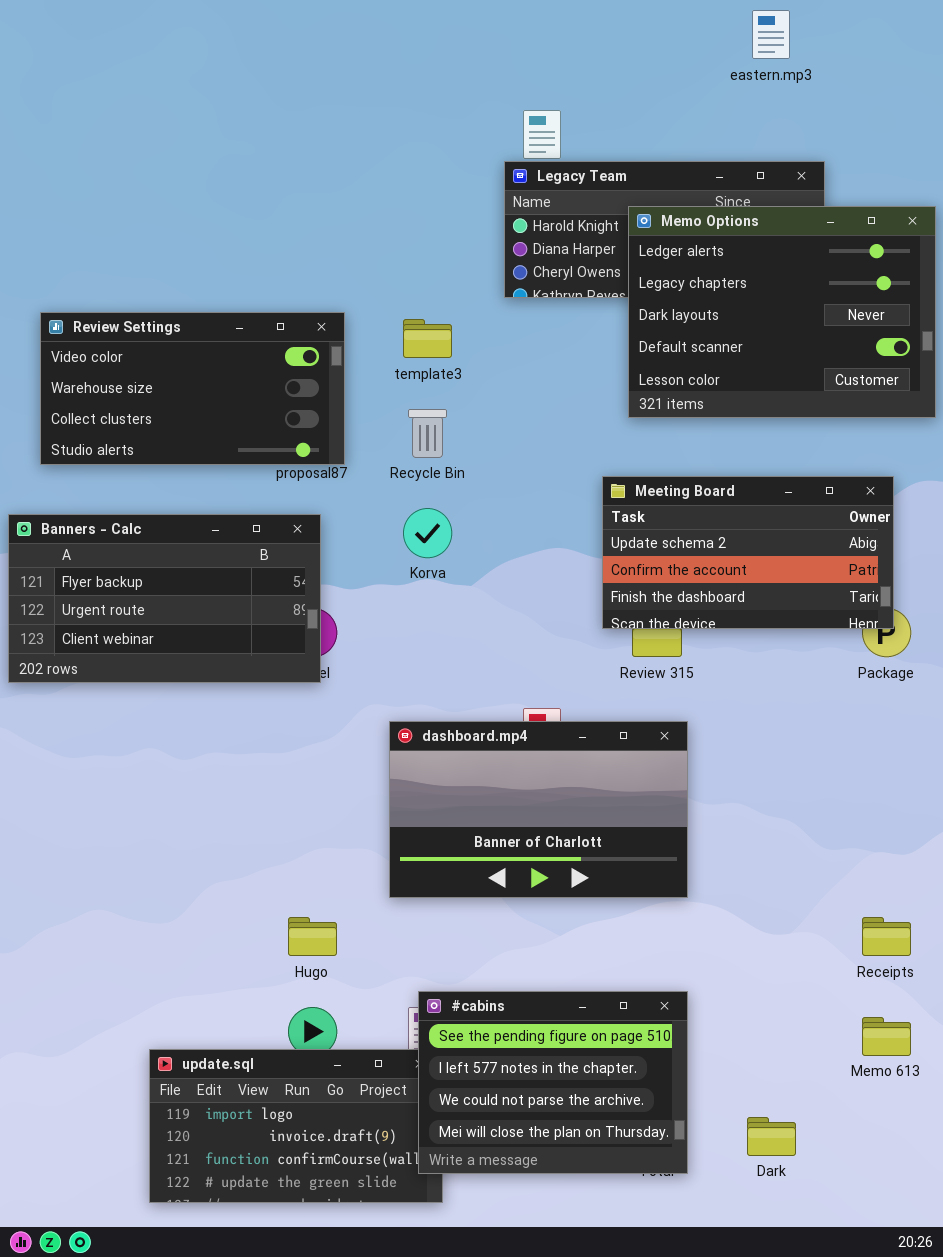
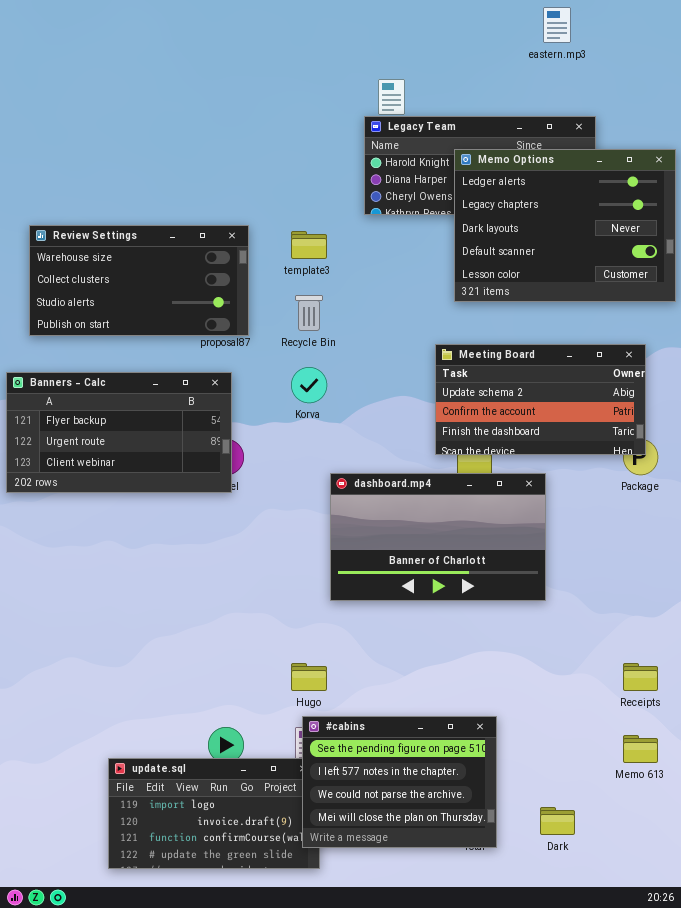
Review Settings: [40,312,345,465] -> [29,225,249,336], scrolled down 1 row
dashboard.mp4: [389,721,688,898] -> [330,473,546,601], moved
Hugo: [288,917,337,956] -> [291,663,327,691], moved

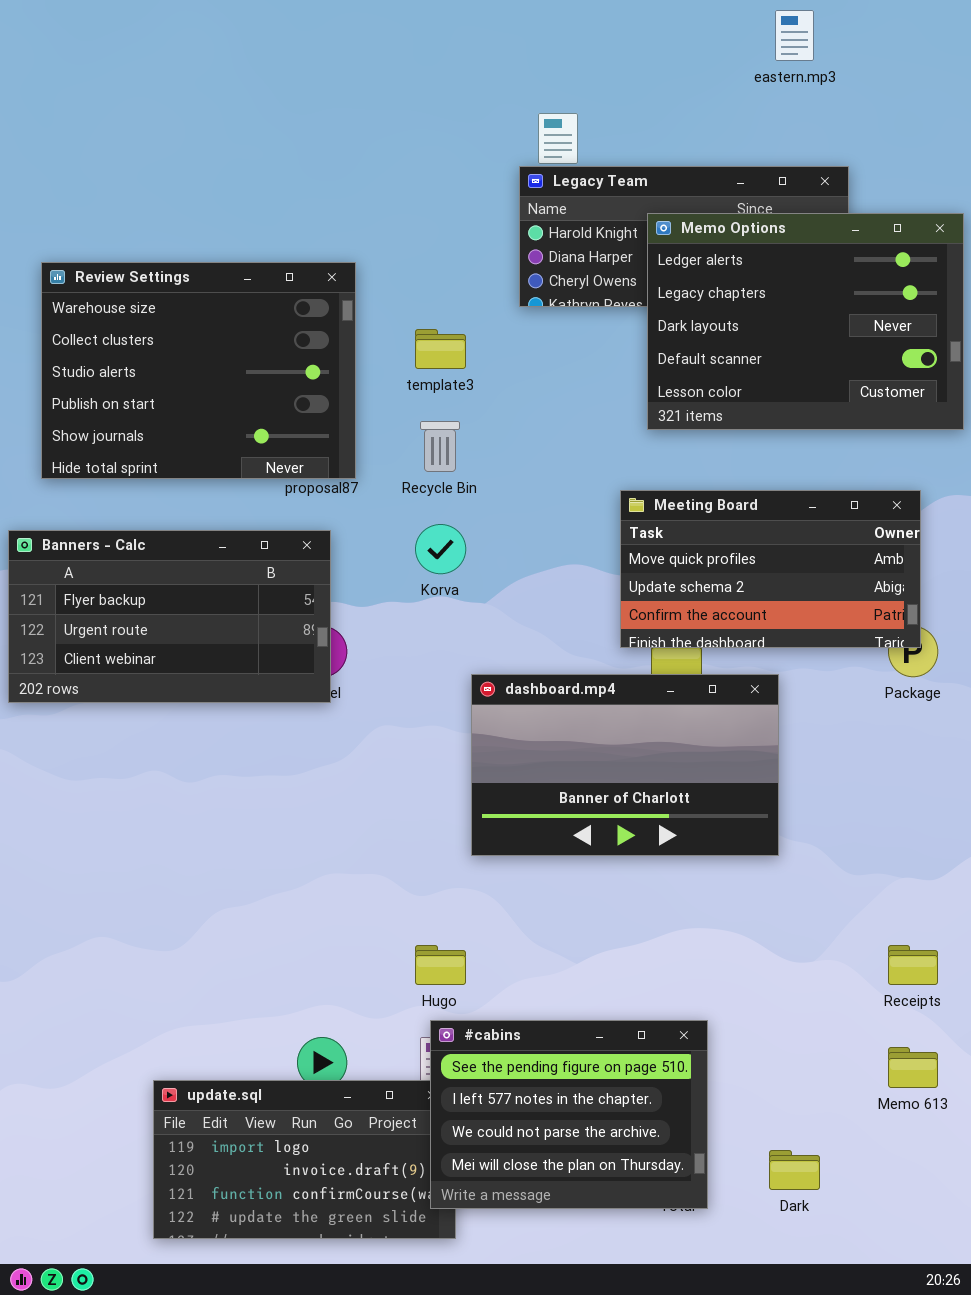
Review Settings: [29,225,249,336] -> [41,262,356,479], resized
Meeting Board: [435,344,646,455] -> [620,490,921,648], scrolled up 1 row

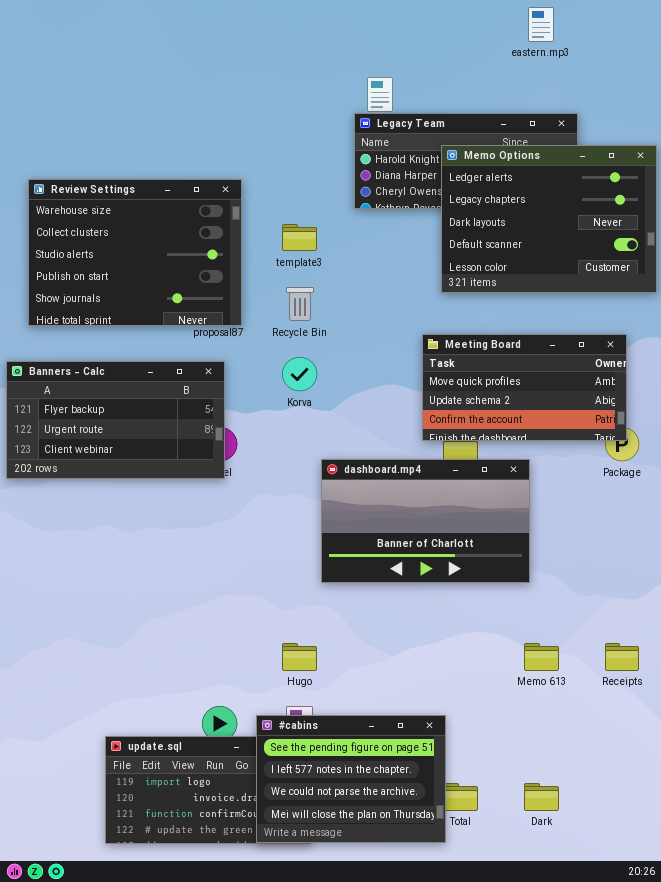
#cabins: [430,1020,708,1209] -> [256,715,446,843], moved
Memo 613: [888,1047,938,1088] -> [524,643,559,671], moved

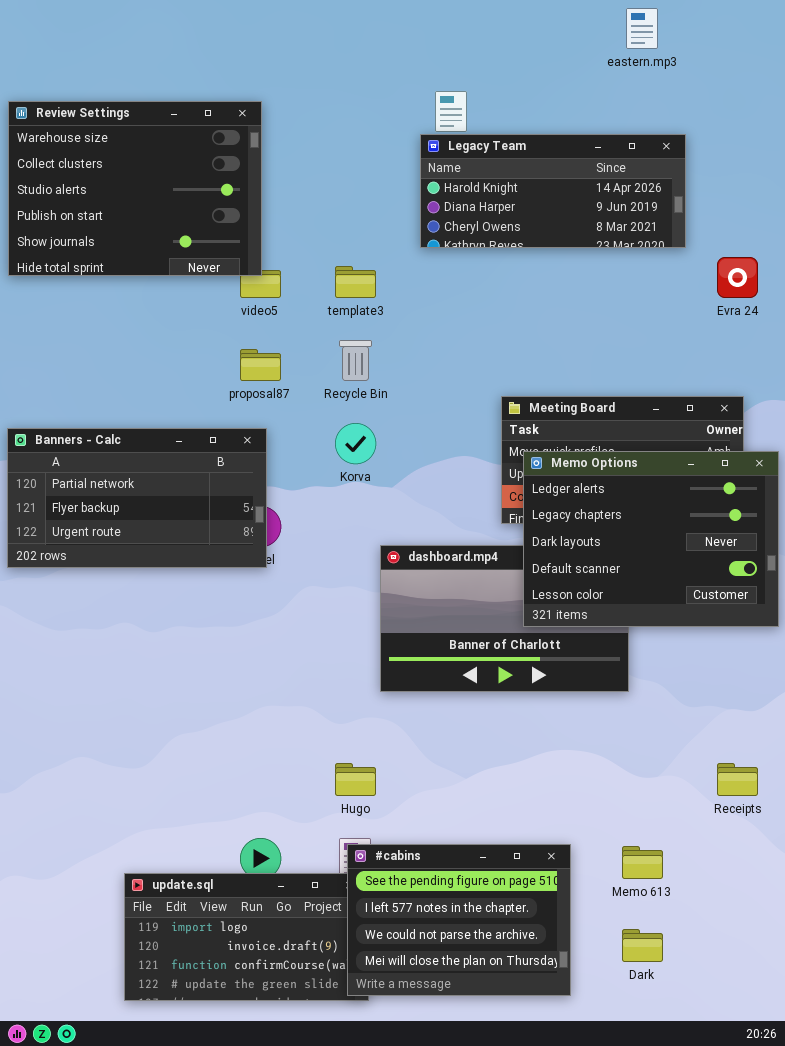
Memo Options: [441,145,657,293] -> [523,451,779,627], moved
Review Settings: [28,179,242,326] -> [8,101,262,276], moved
Banners - Calc: [6,361,225,479] -> [7,428,267,568], scrolled up 1 row
Memo 613: [524,643,559,671] -> [622,846,663,879], moved
#cabins: [256,715,446,843] -> [347,844,571,996], moved

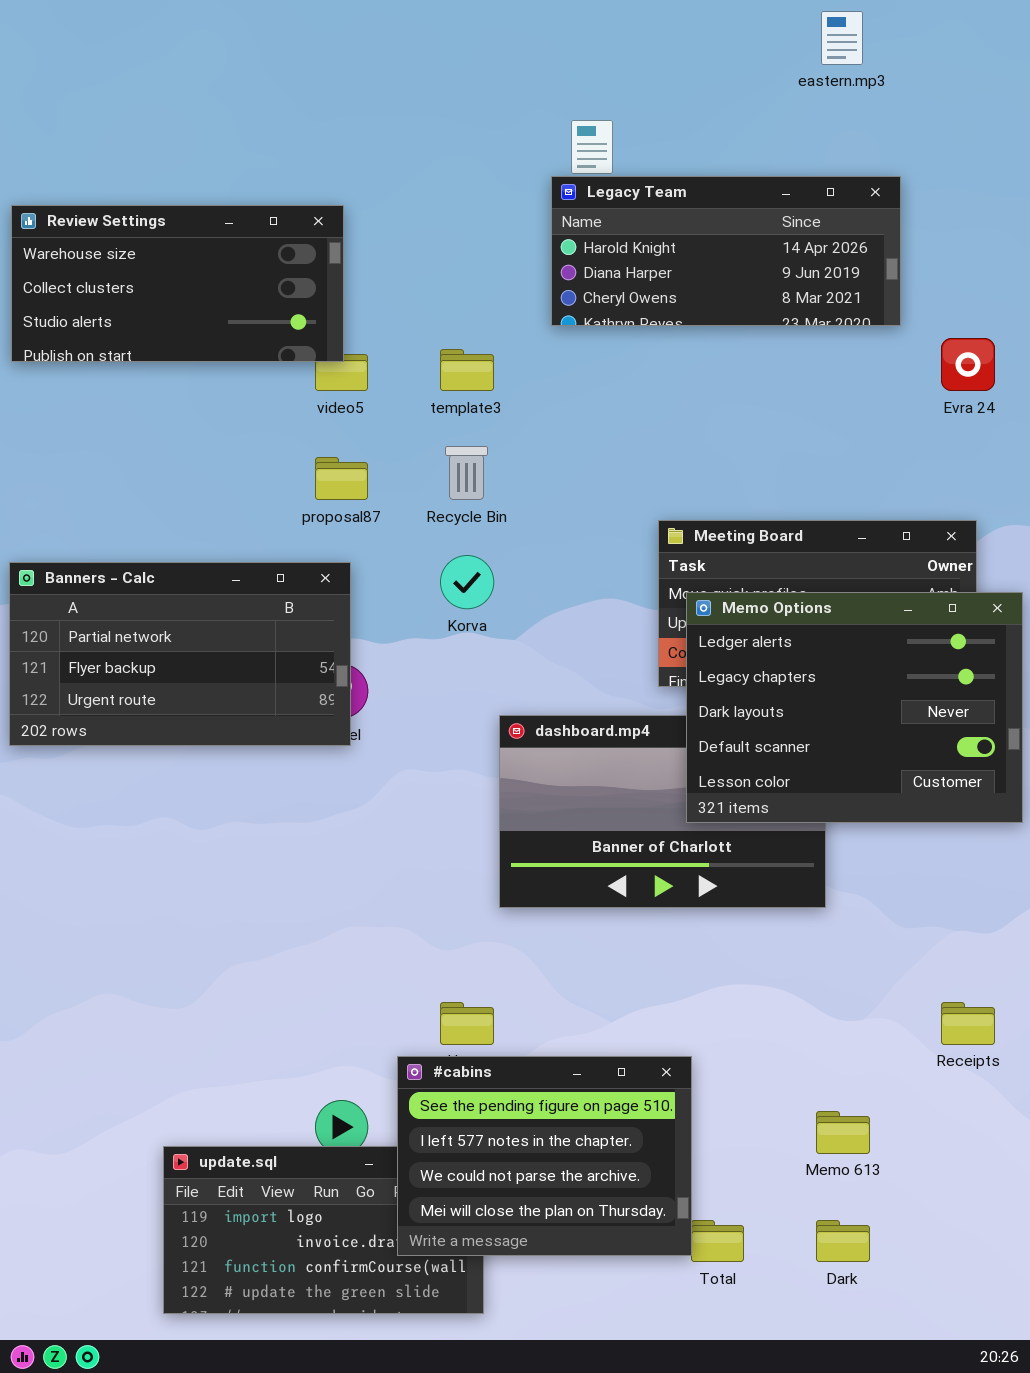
Review Settings: [8,101,262,276] -> [11,205,344,362], resized
#cabins: [347,844,571,996] -> [397,1056,692,1256], moved

